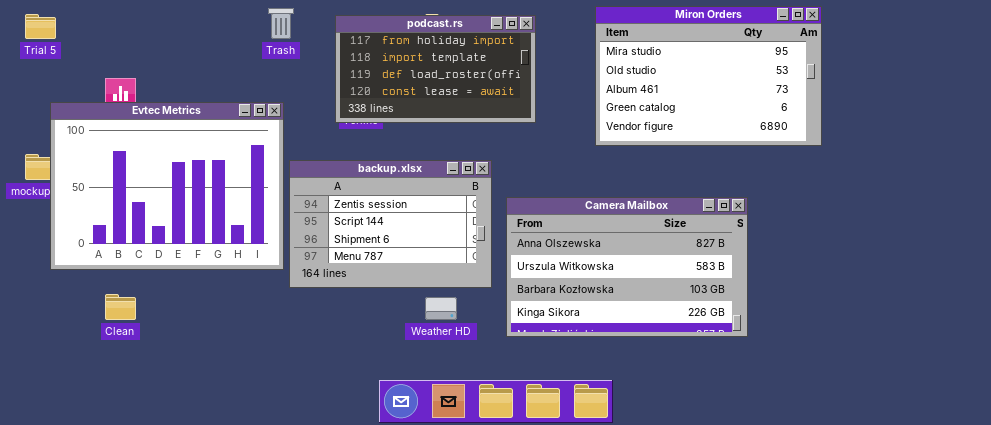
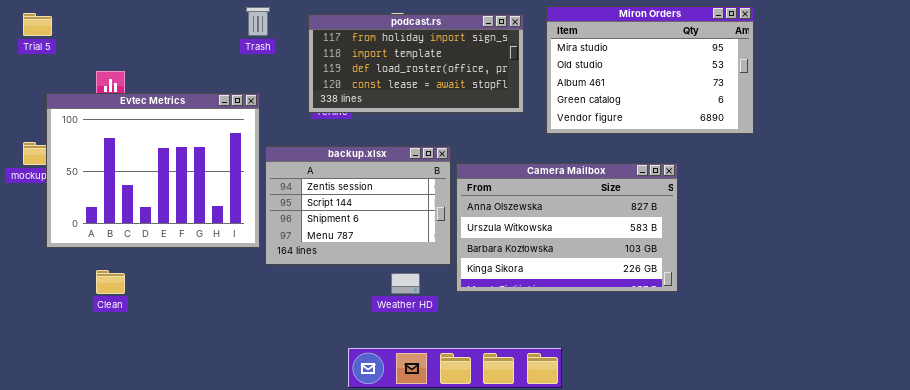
podcast.rs: [335,15,536,123] -> [308,14,524,113], resized
Camera Mailbox: [506,197,748,337] -> [456,163,678,292], moved

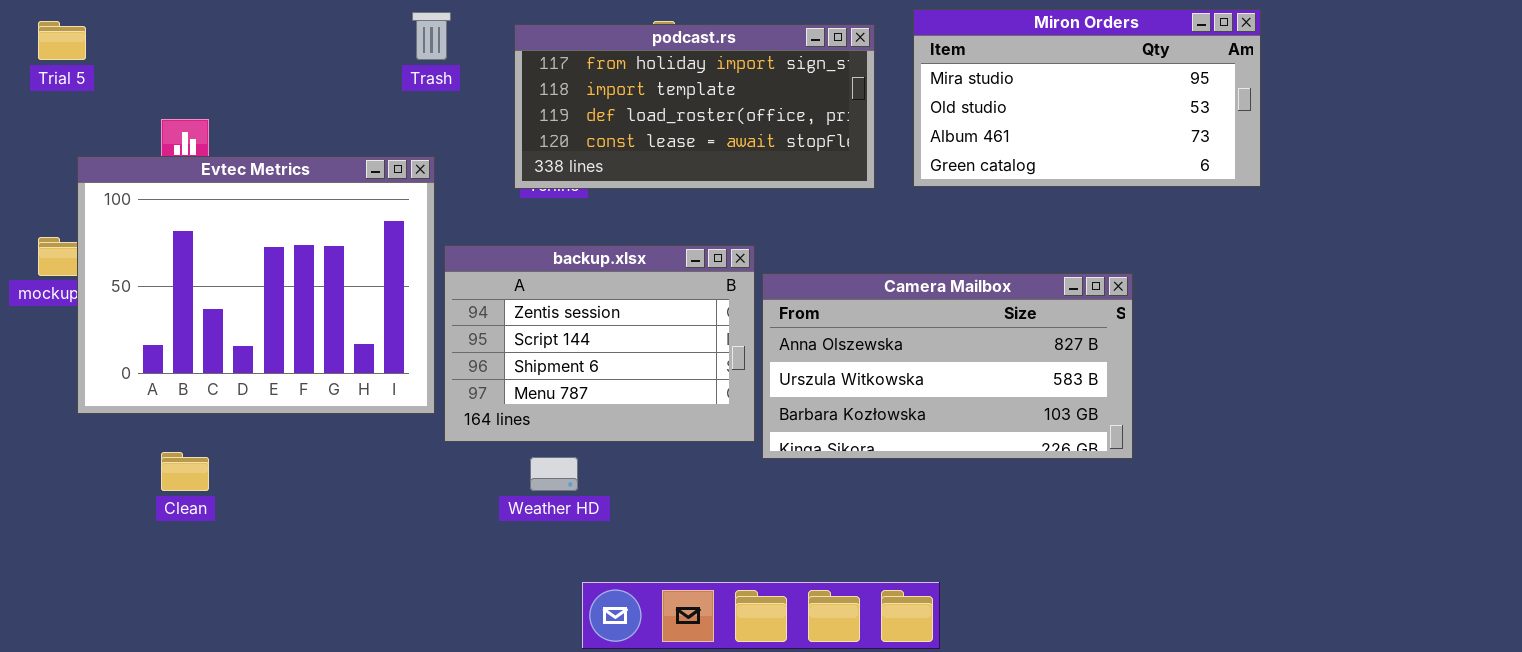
Miron Orders: [546,6,754,134] -> [913,9,1261,187], resized
Camera Mailbox: [456,163,678,292] -> [762,273,1133,459], resized
Weather HD: [391,273,420,294] -> [530,457,578,491], moved

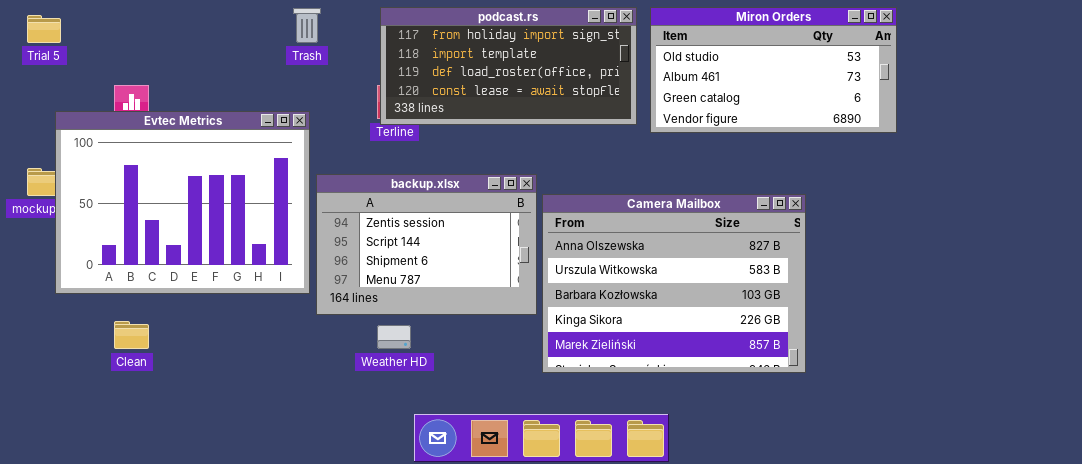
Miron Orders: [913,9,1261,187] -> [650,7,897,133], scrolled down 1 row
podcast.rs: [514,24,875,189] -> [380,7,637,125], moved
Camera Mailbox: [762,273,1133,459] -> [542,194,806,373], resized

